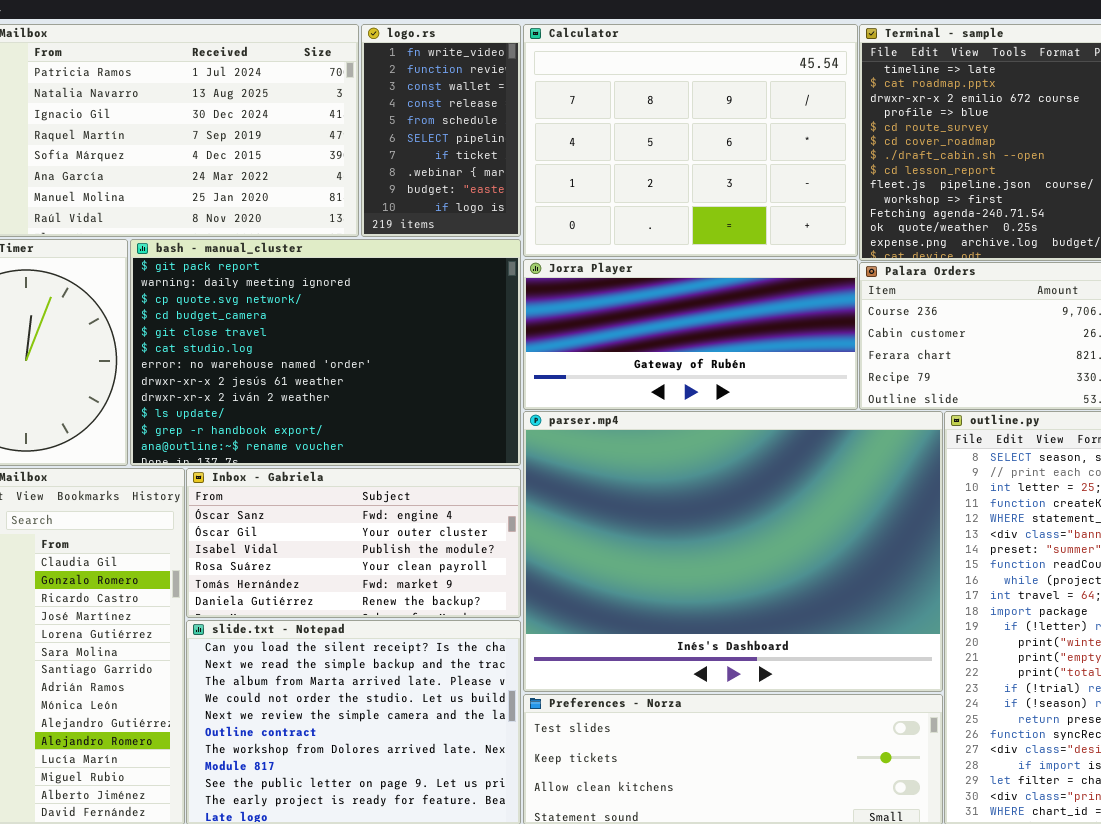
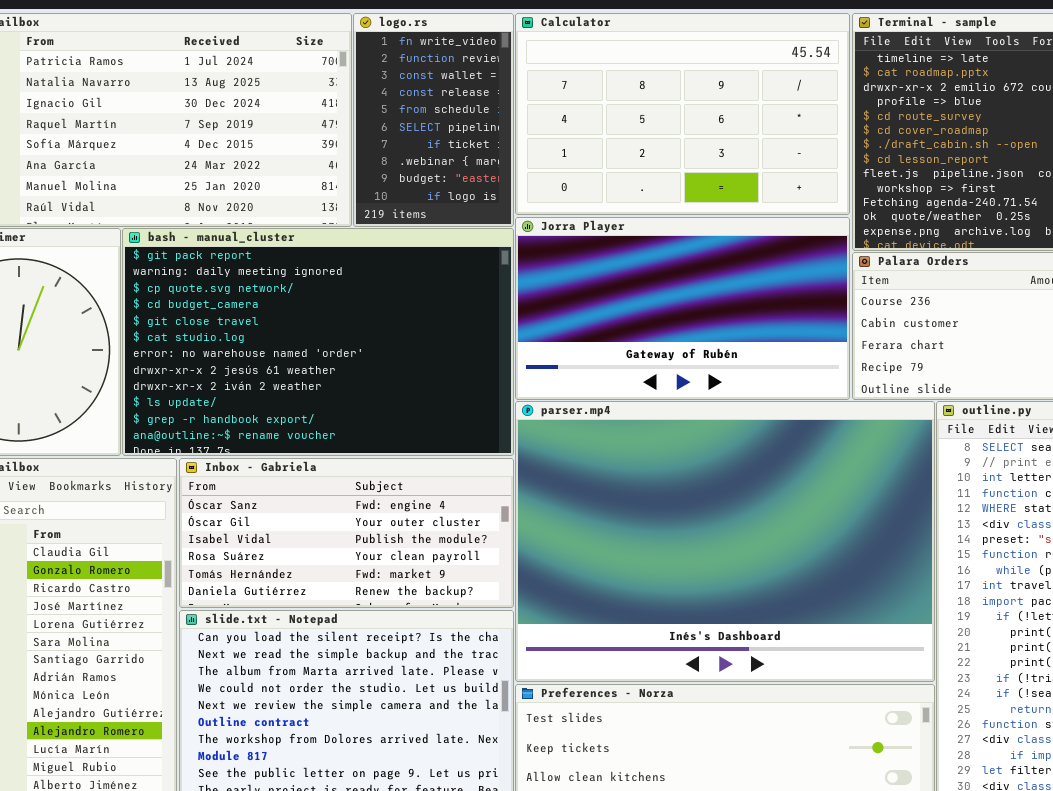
Calculator: [523,24,858,257] -> [515,13,850,215], resized
Jorra Player: [523,259,858,410] -> [515,217,850,400], resized

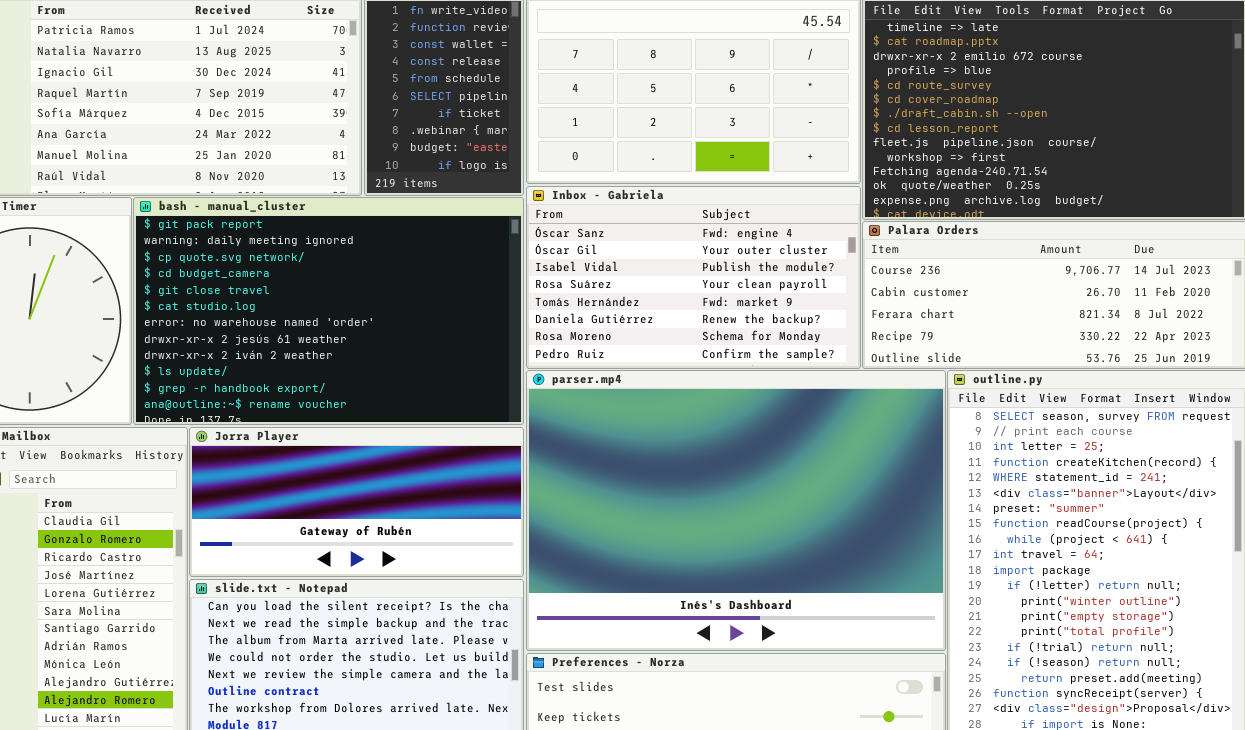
Jorra Player: [515,217,850,400] -> [189,427,524,577], moved, resized
Inbox - Gabriela: [179,458,514,608] -> [526,186,861,369], moved, resized

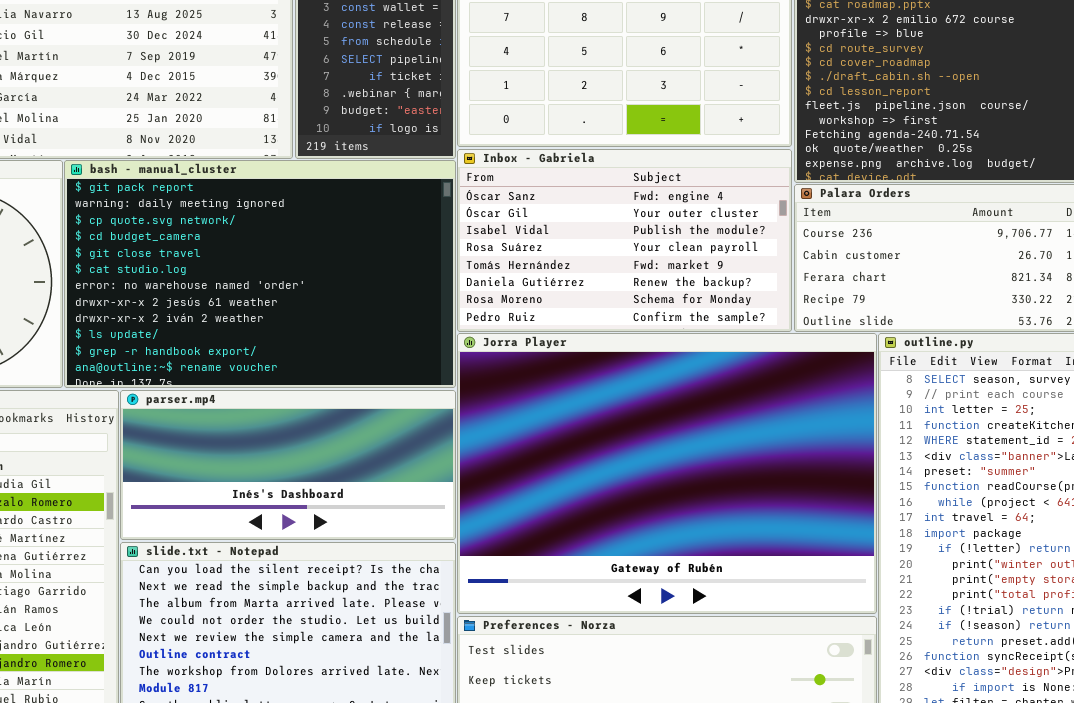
parser.mp4: [526,370,946,651] -> [120,390,456,540], moved, resized
Jorra Player: [189,427,524,577] -> [457,333,877,614], moved, resized

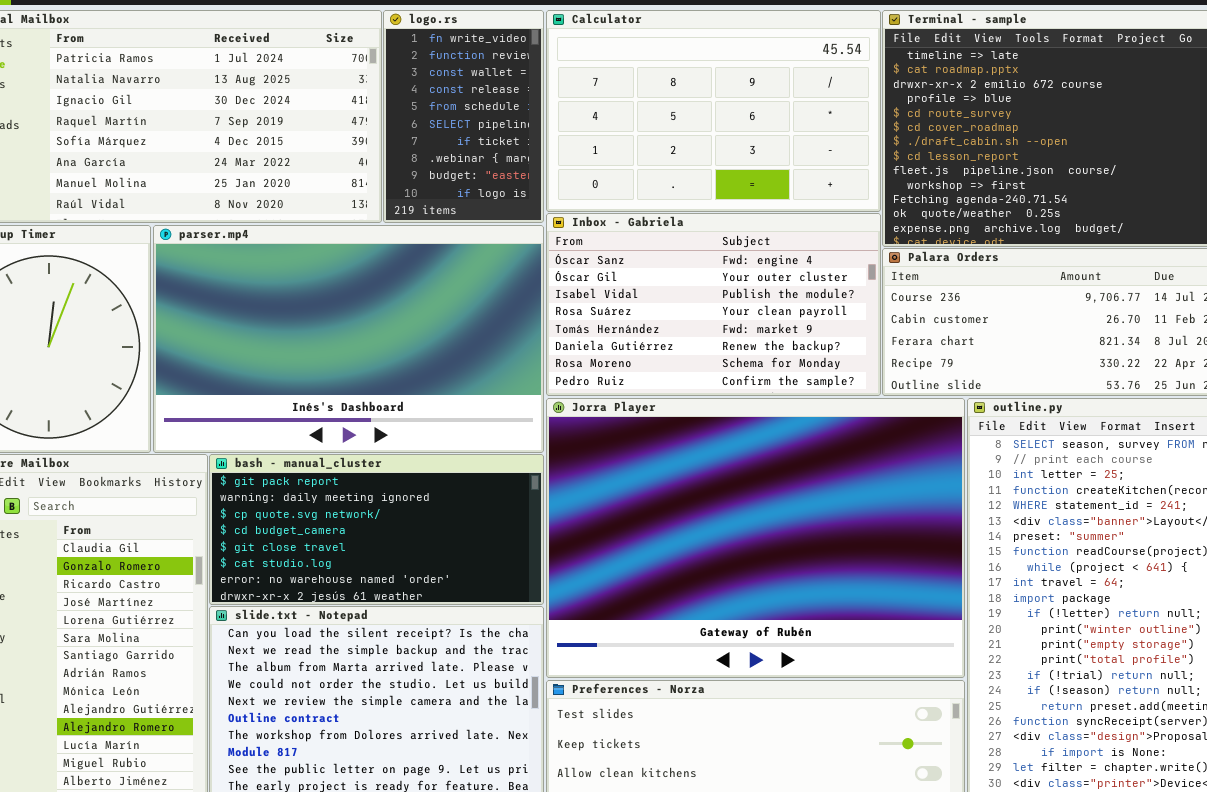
bash - manual_cluster: [64,160,456,388] -> [209,454,544,605], moved, resized
parser.mp4: [120,390,456,540] -> [153,225,544,453], moved, resized

